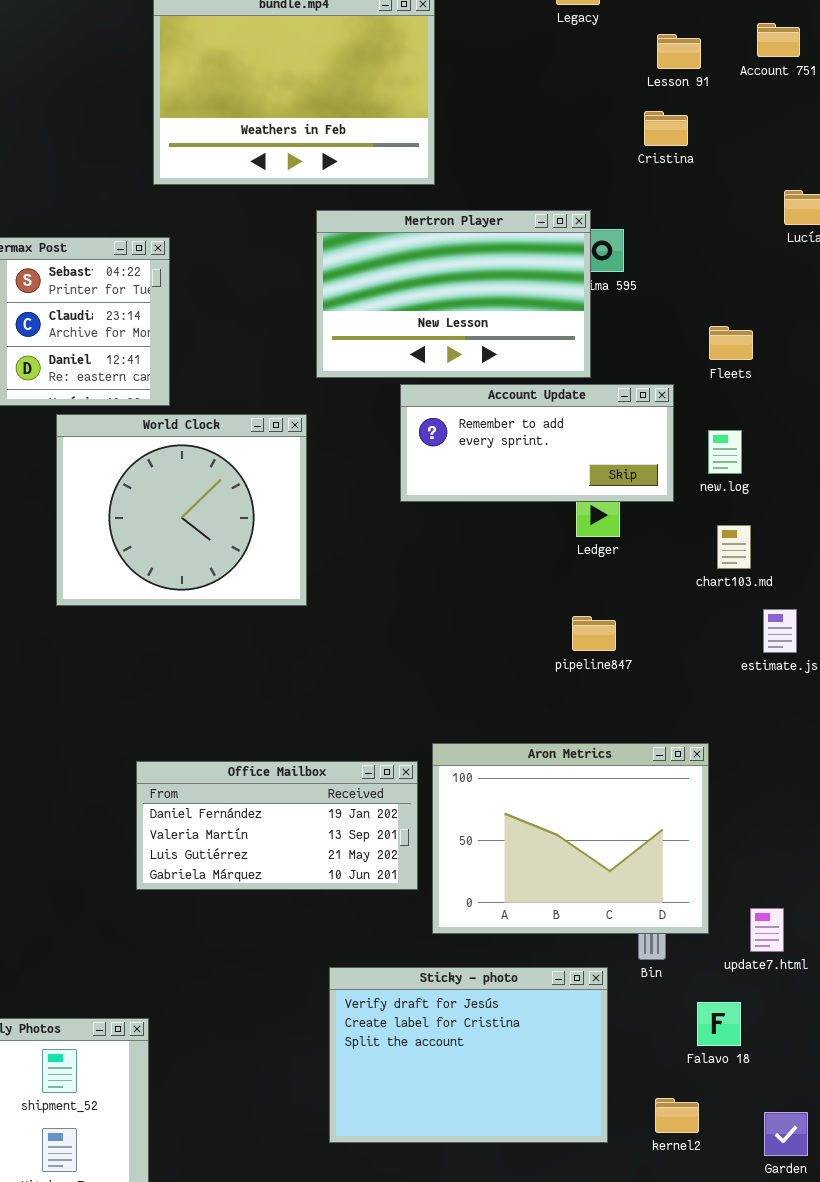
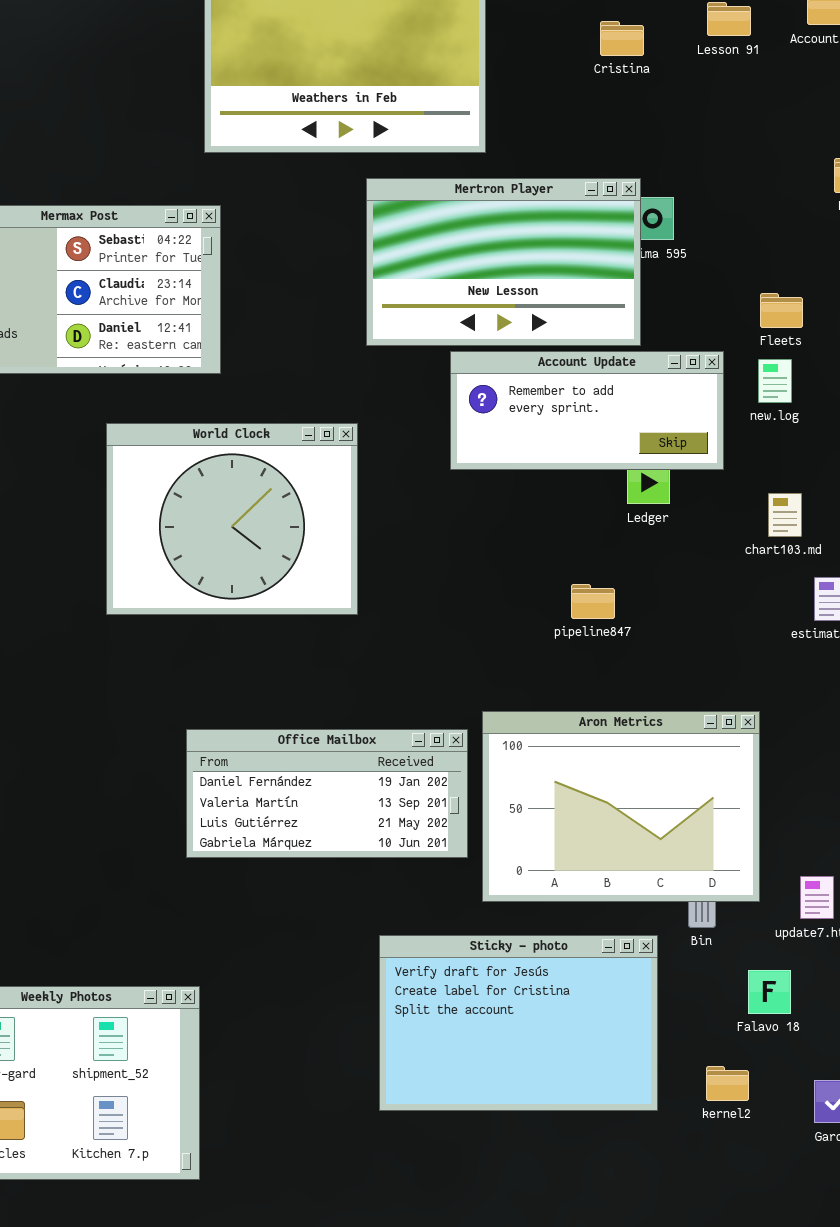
Cristina: [644,111,688,146] -> [600,21,644,56], moved
World Clock: [56,414,307,606] -> [106,423,358,615], moved
new.log: [708,430,742,474] -> [758,359,792,403], moved
pipeline847: [572,616,616,651] -> [571,584,615,619], moved

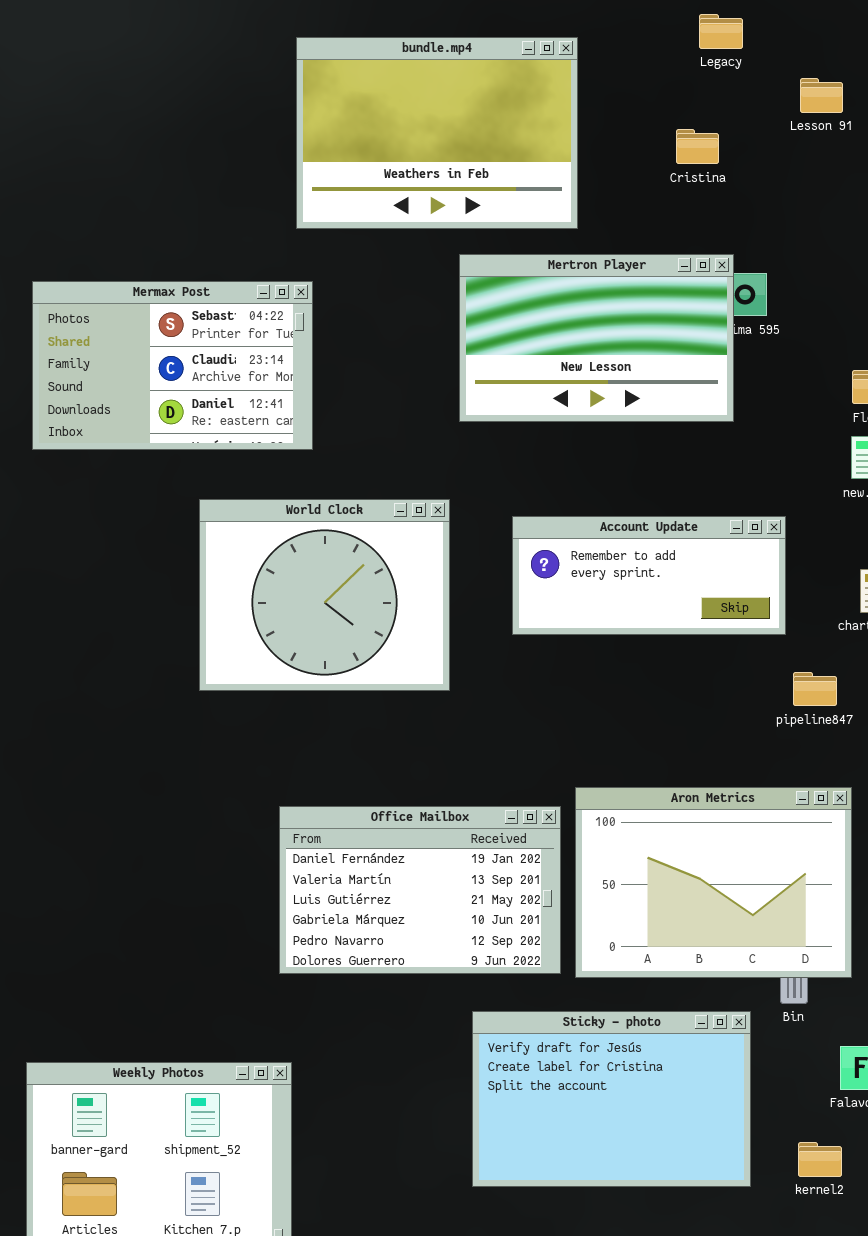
Cristina: [600,21,644,56] -> [676,129,719,164], moved
Account Update: [450,351,724,470] -> [512,516,786,635], moved
pipeline847: [571,584,615,619] -> [793,672,837,706], moved
Office Mailbox: [186,729,468,858] -> [279,806,561,974], resized

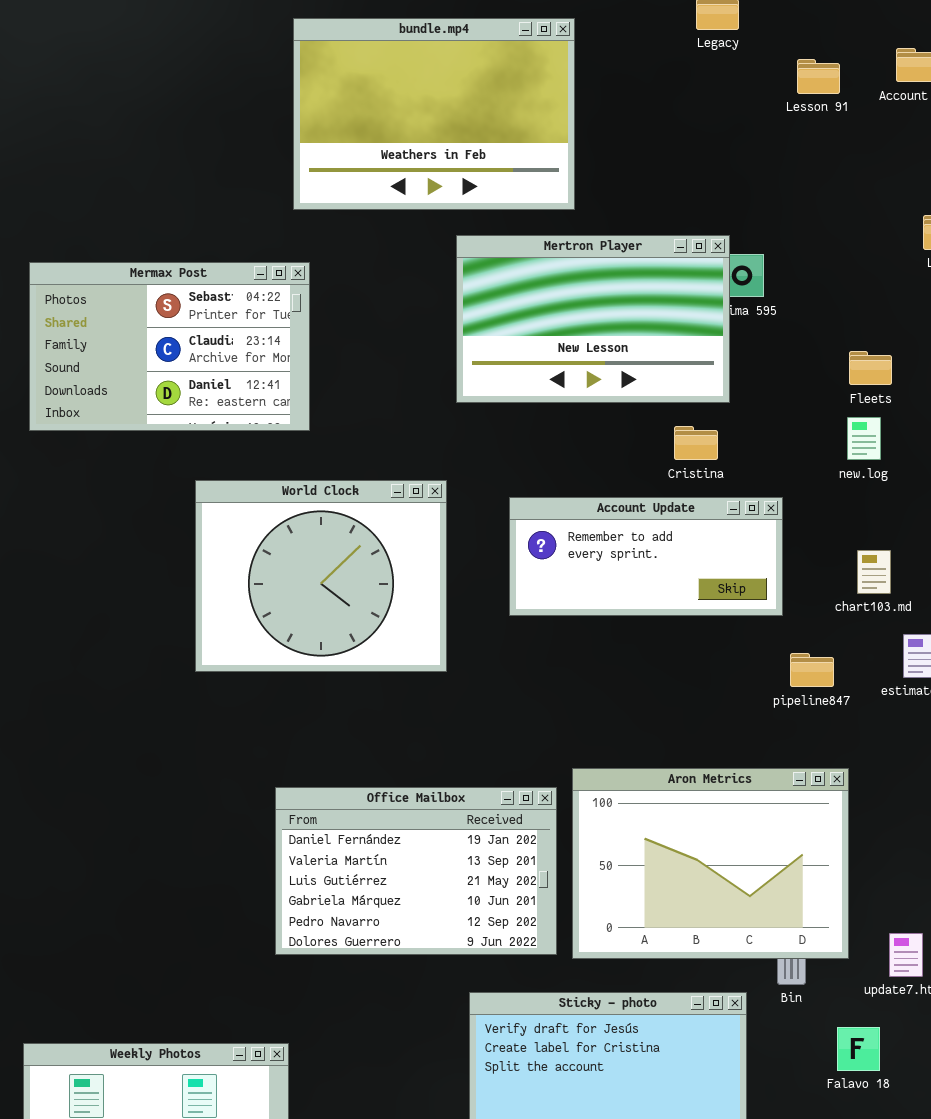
Cristina: [676,129,719,164] -> [674,426,718,460], moved

